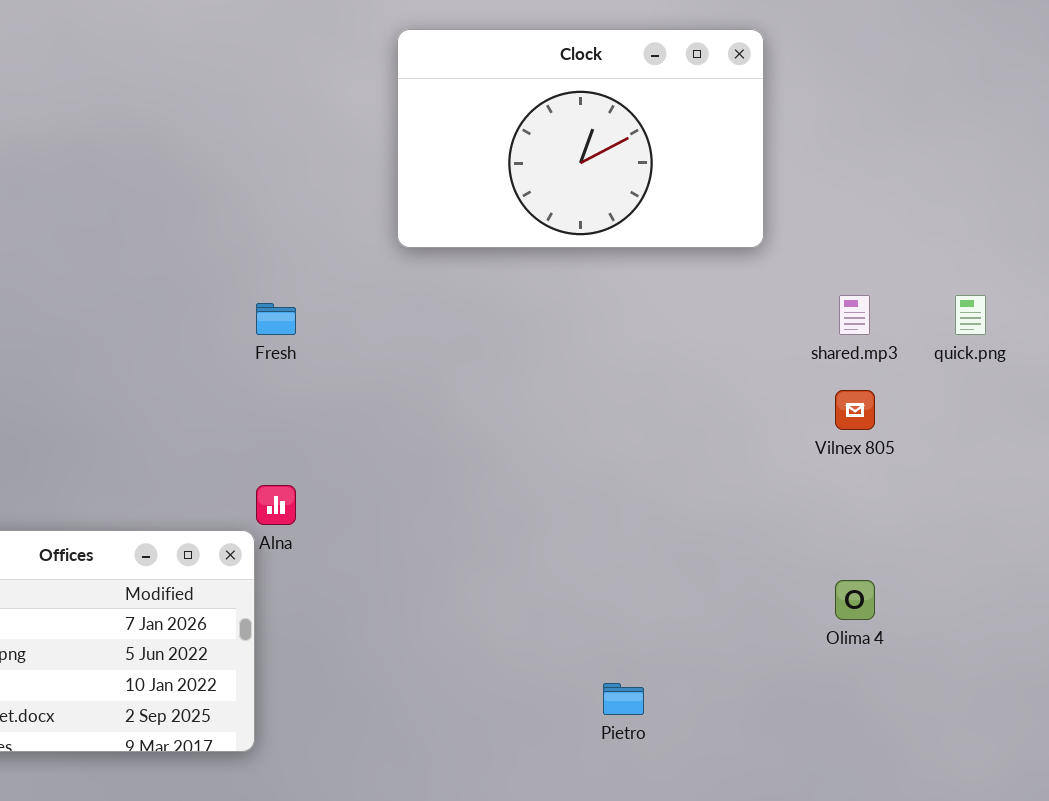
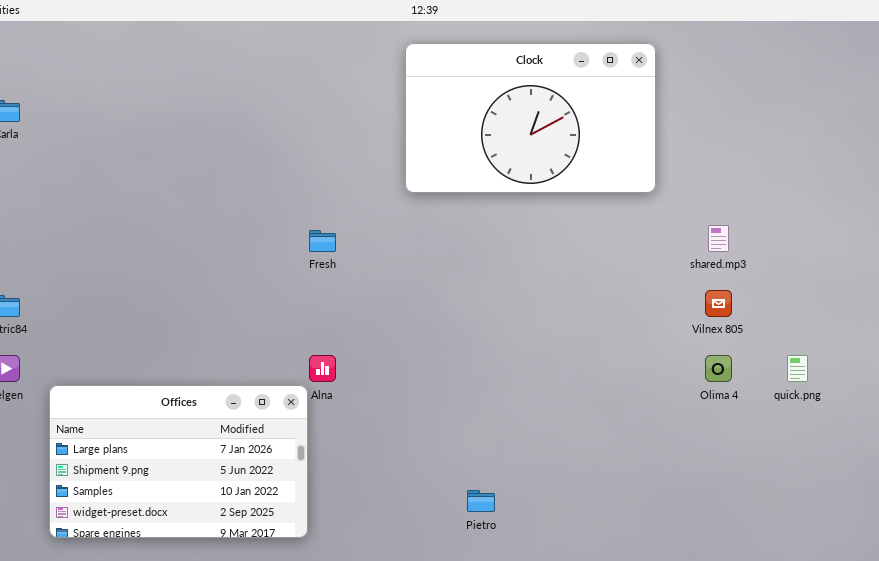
quick.png: [955,295,986,335] -> [787,355,808,382], moved
Olima 4: [835,580,875,620] -> [705,355,732,382], moved
Pietro: [603,683,644,715] -> [467,490,495,512], moved

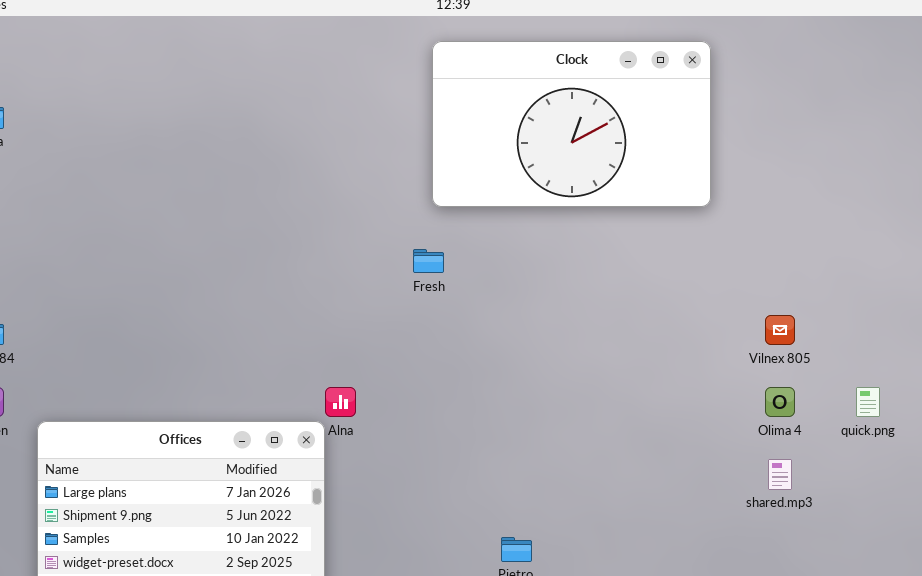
shared.mp3: [708,225,729,252] -> [768,459,792,490], moved
Fresh: [309,230,336,252] -> [413,249,444,273], moved

